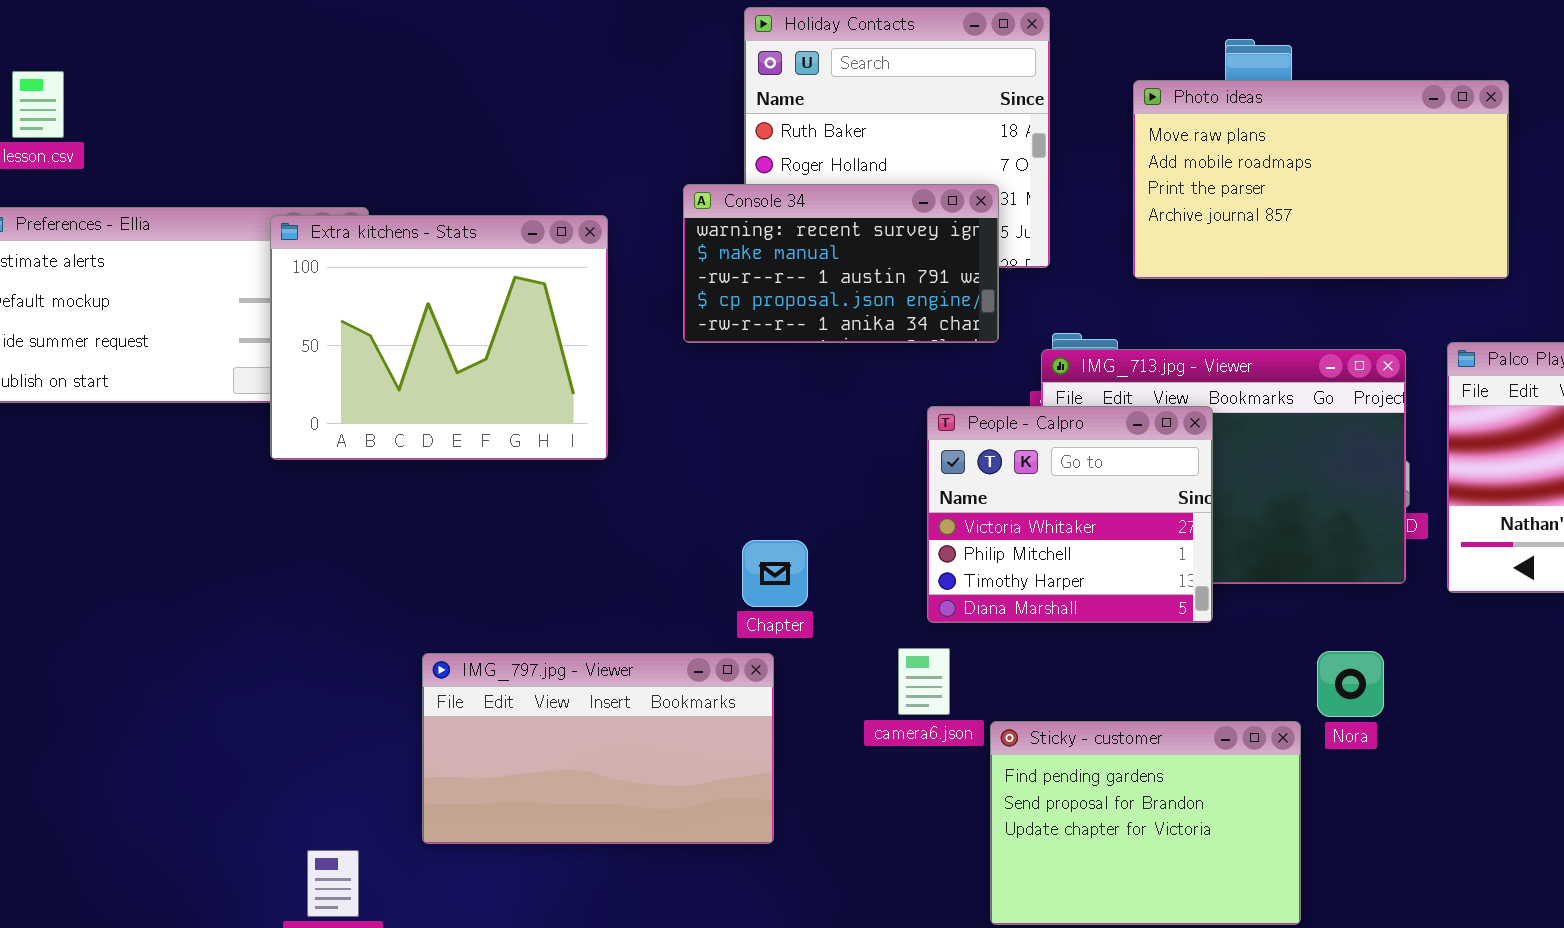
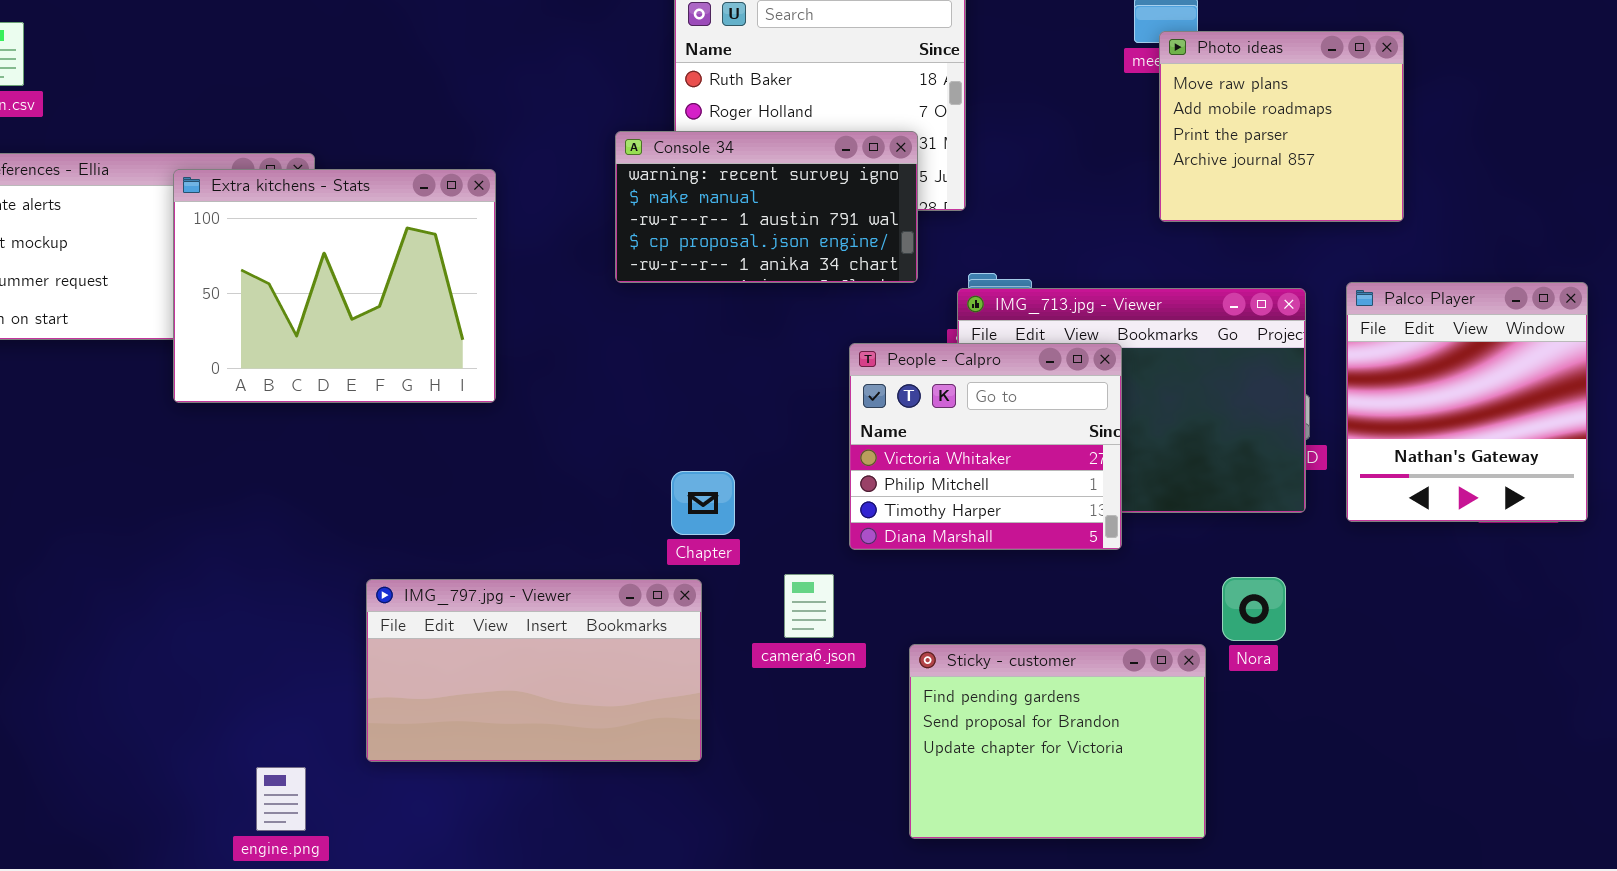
Photo ideas: [1133,80,1509,279] -> [1159,31,1404,222], resized
Extra kitchens - Stats: [270,215,608,460] -> [173,169,496,403], moved
camera6.json: [898,648,950,715] -> [784,574,834,638], moved

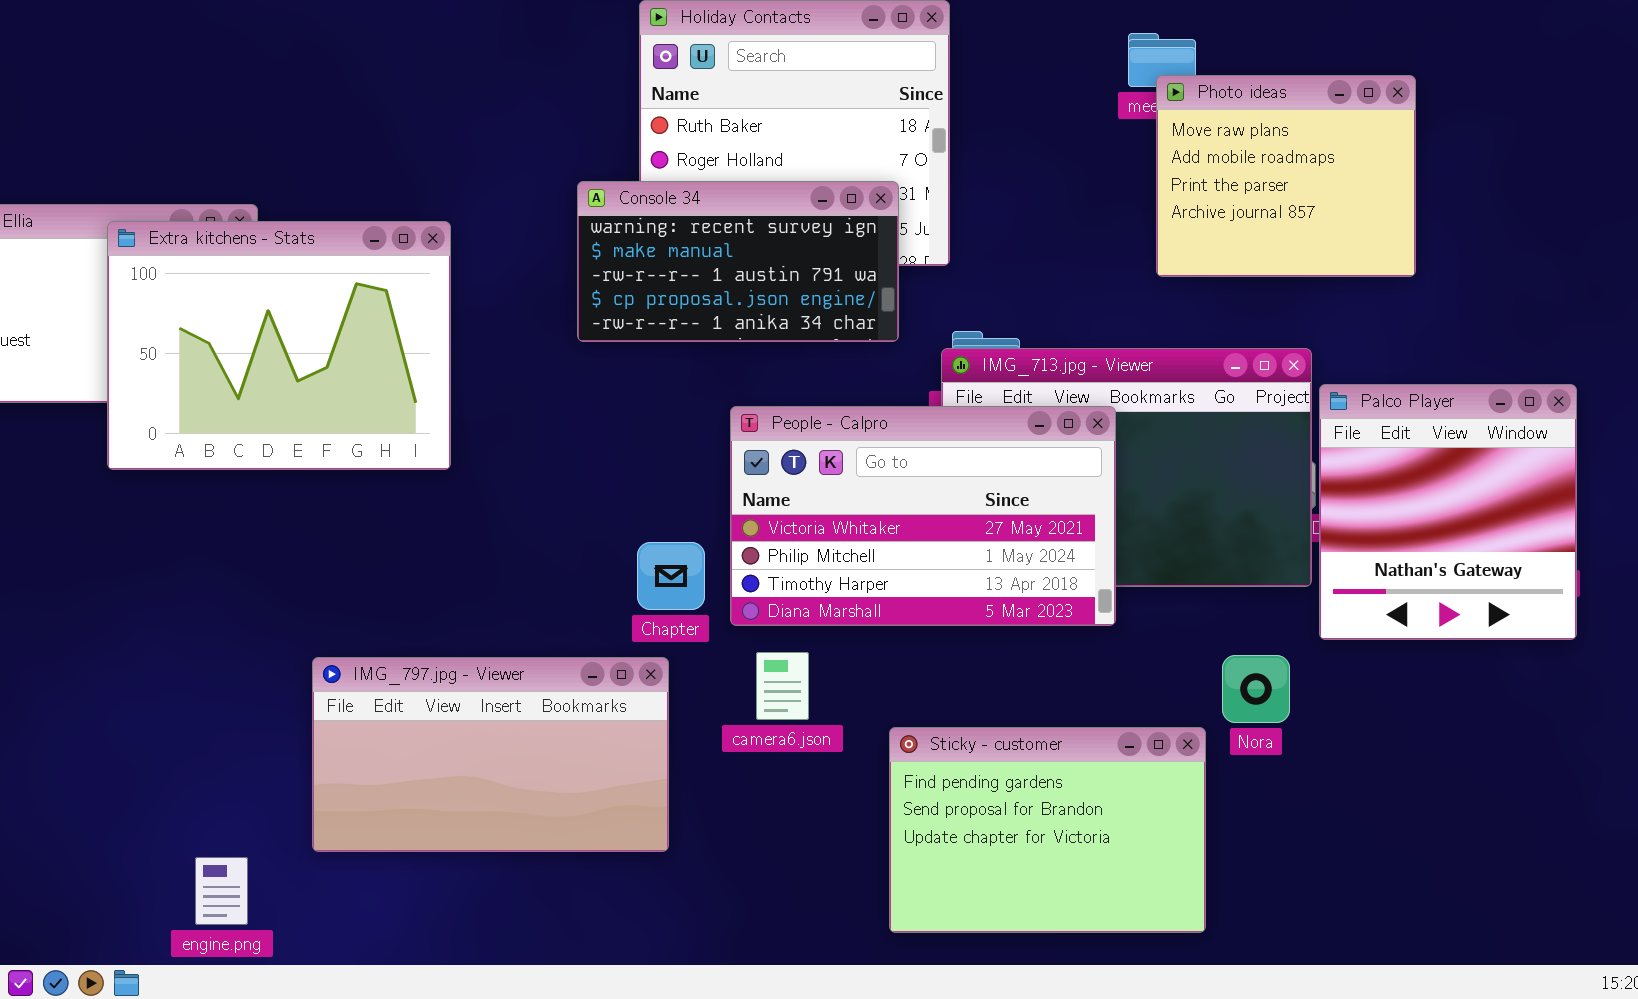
Palco Player: [1346,282,1588,522] -> [1319,384,1577,640], moved
People - Calpro: [849,343,1122,550] -> [730,406,1116,626], resized

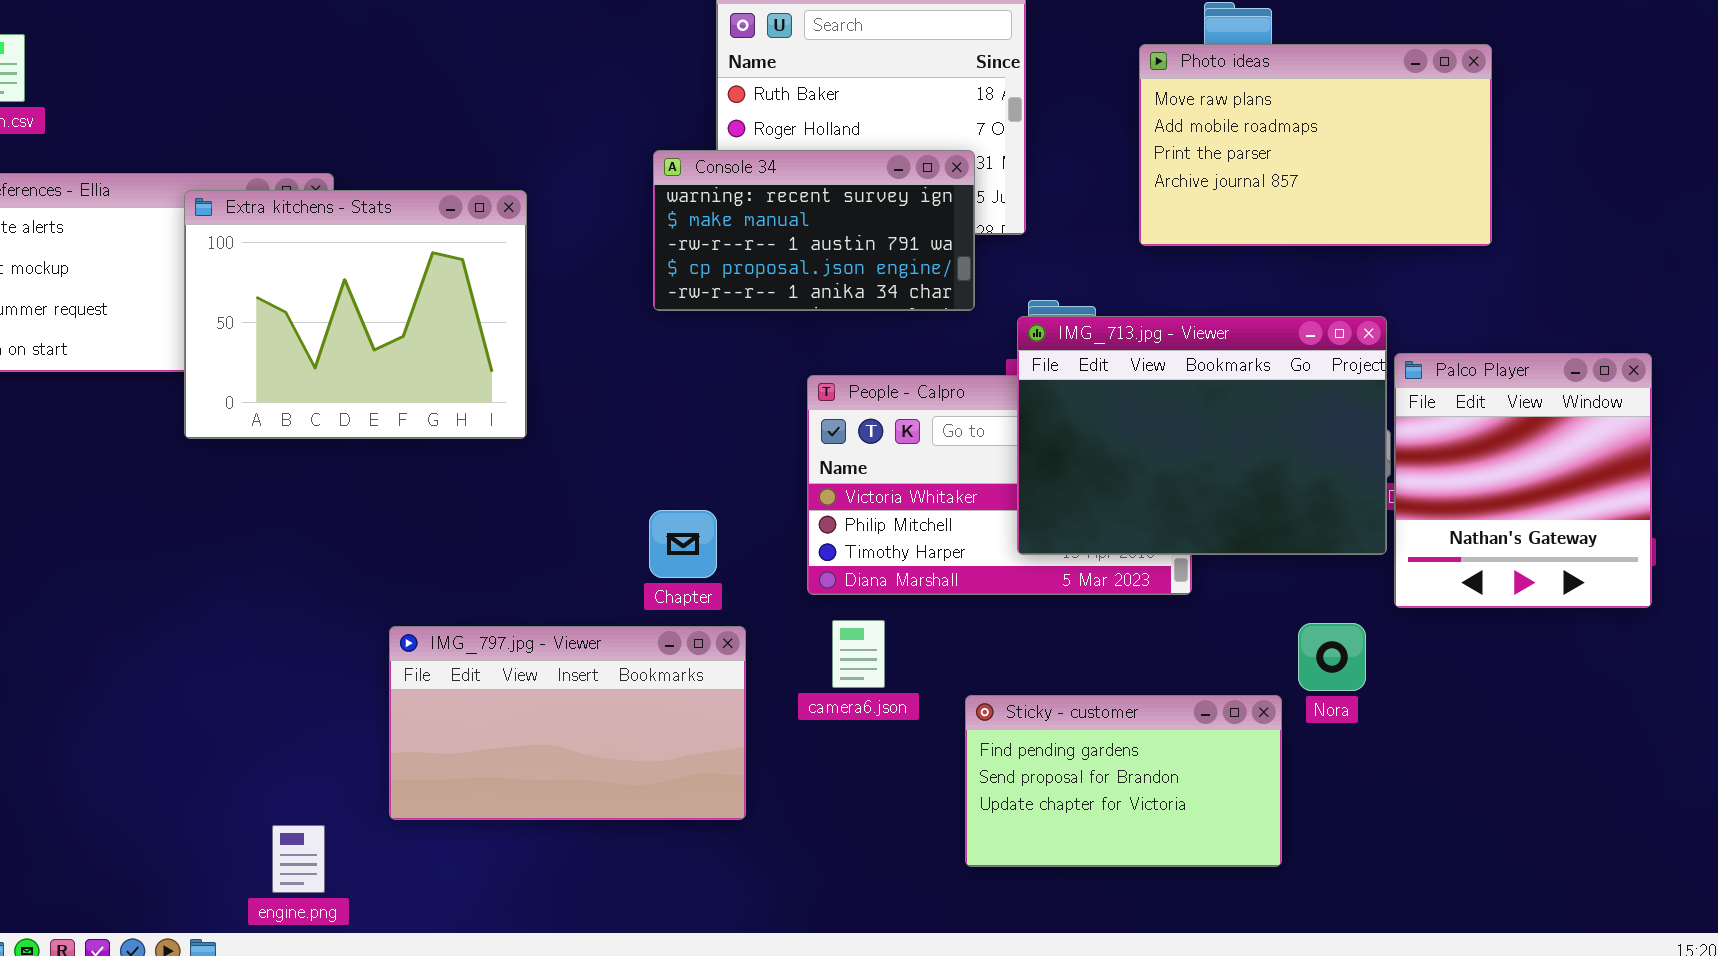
Photo ideas: [1156,75,1416,277] -> [1139,44,1492,246], resized
IMG_713.jpg - Viewer: [941,348,1312,587] -> [1017,316,1387,555], raised
Chapter: [637,542,705,610] -> [649,510,717,578], moved
Sticky - customer: [889,727,1206,933] -> [965,695,1282,867], resized

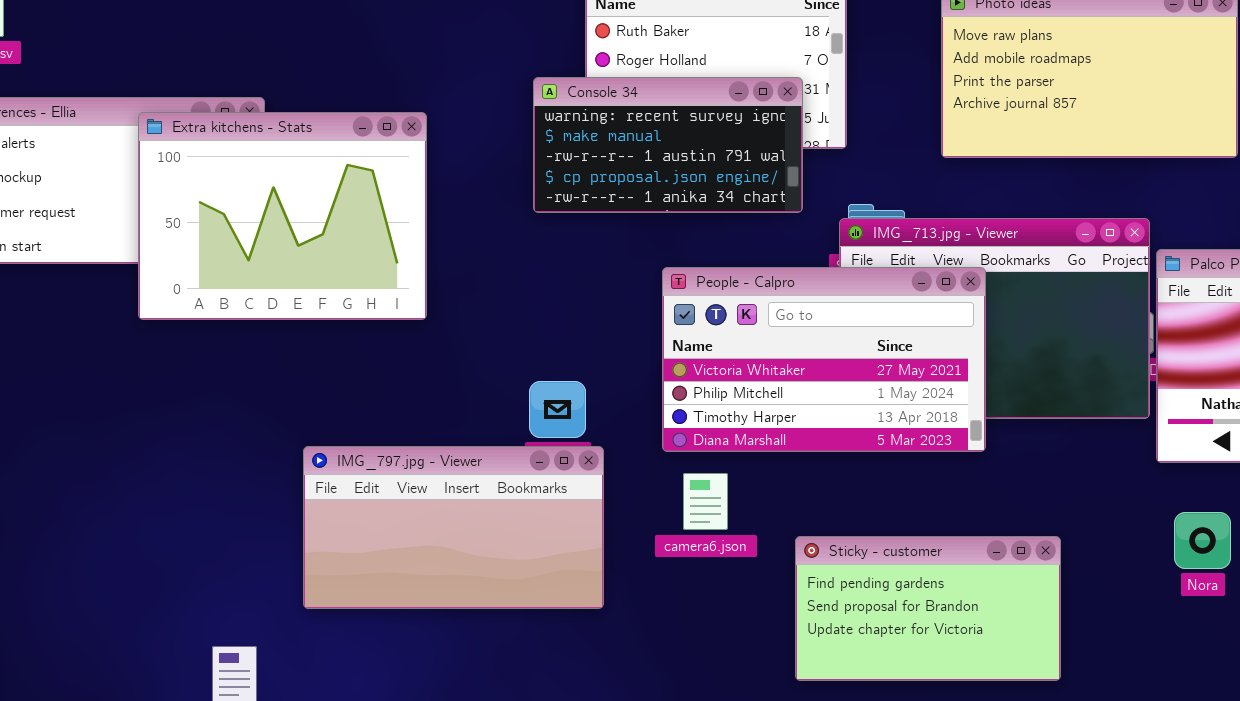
People - Calpro: [807,375,1192,595] -> [662,267,986,452], raised
Nora: [1298,623,1366,691] -> [1174,512,1231,569], moved
IMG_797.jpg - Viewer: [389,626,746,820] -> [303,446,604,609], moved

